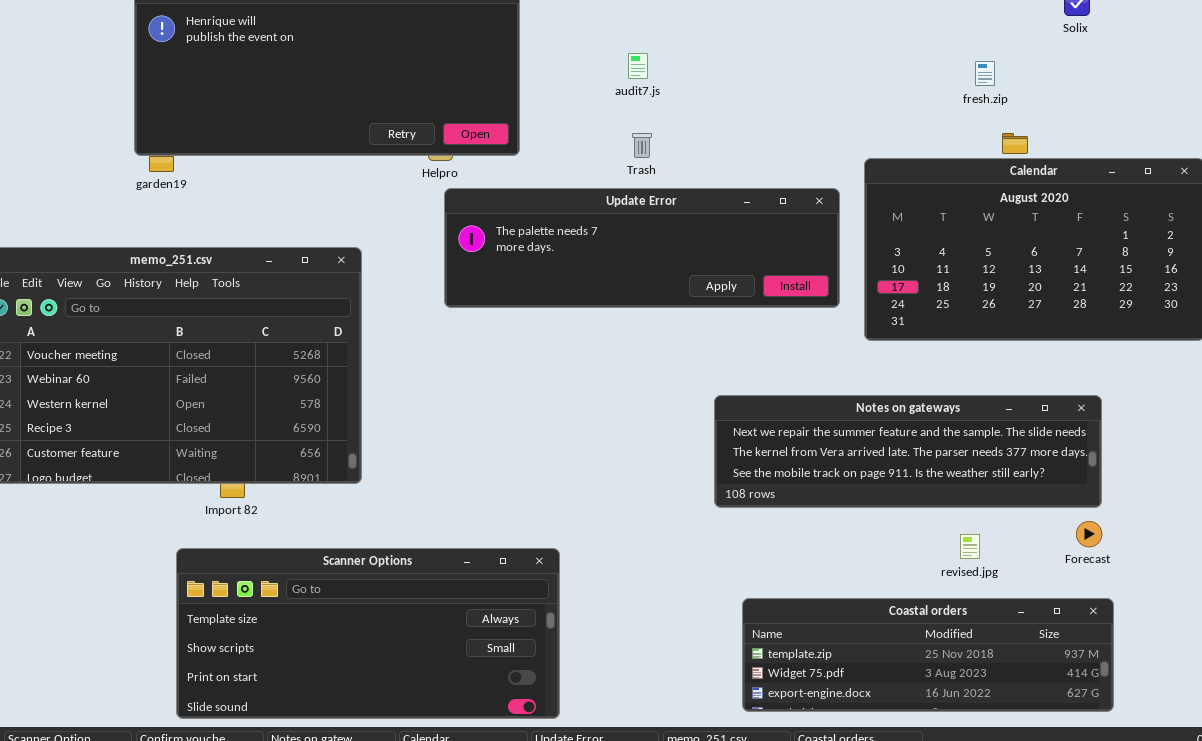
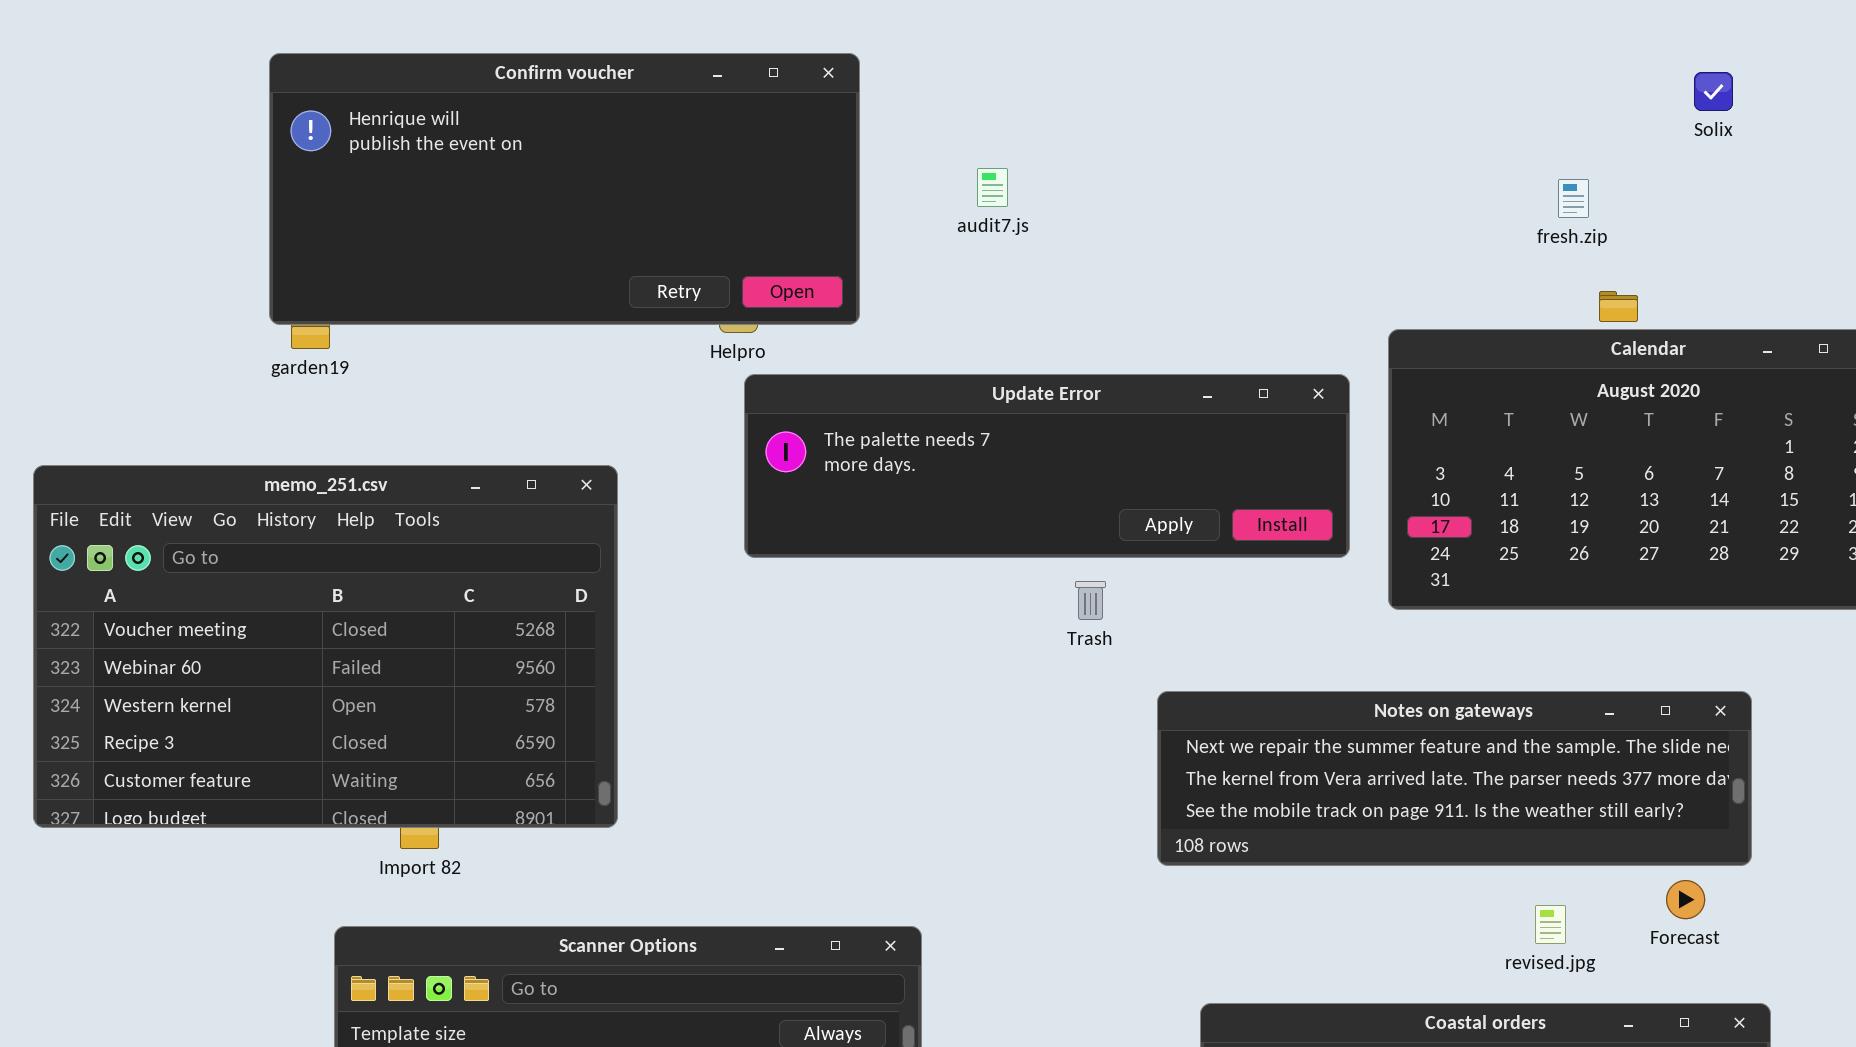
audit7.js: [628,53,648,79] -> [977,168,1008,207], moved
Trash: [632,133,652,158] -> [1075,581,1106,620], moved
Forecast: [1076,521,1102,547] -> [1666,880,1705,919], moved

